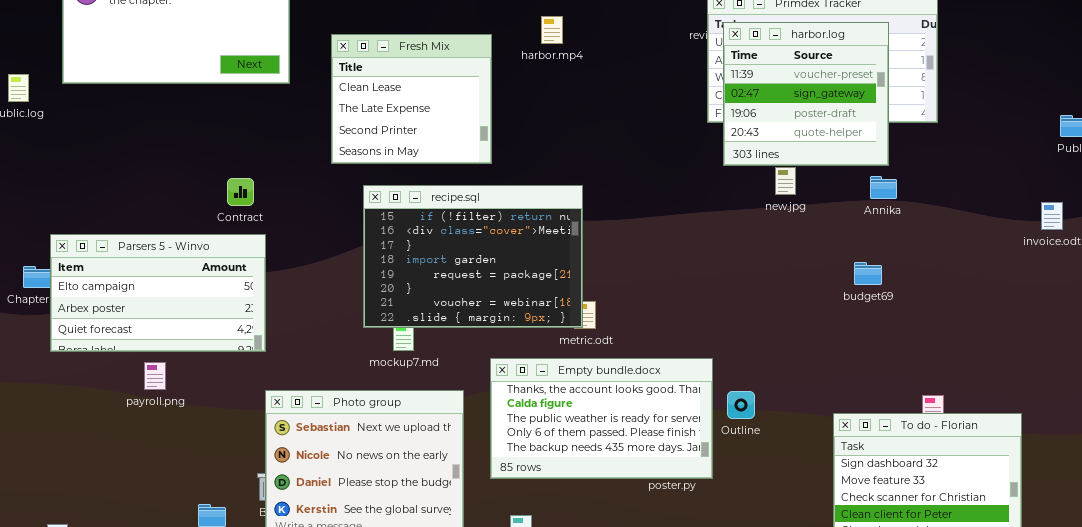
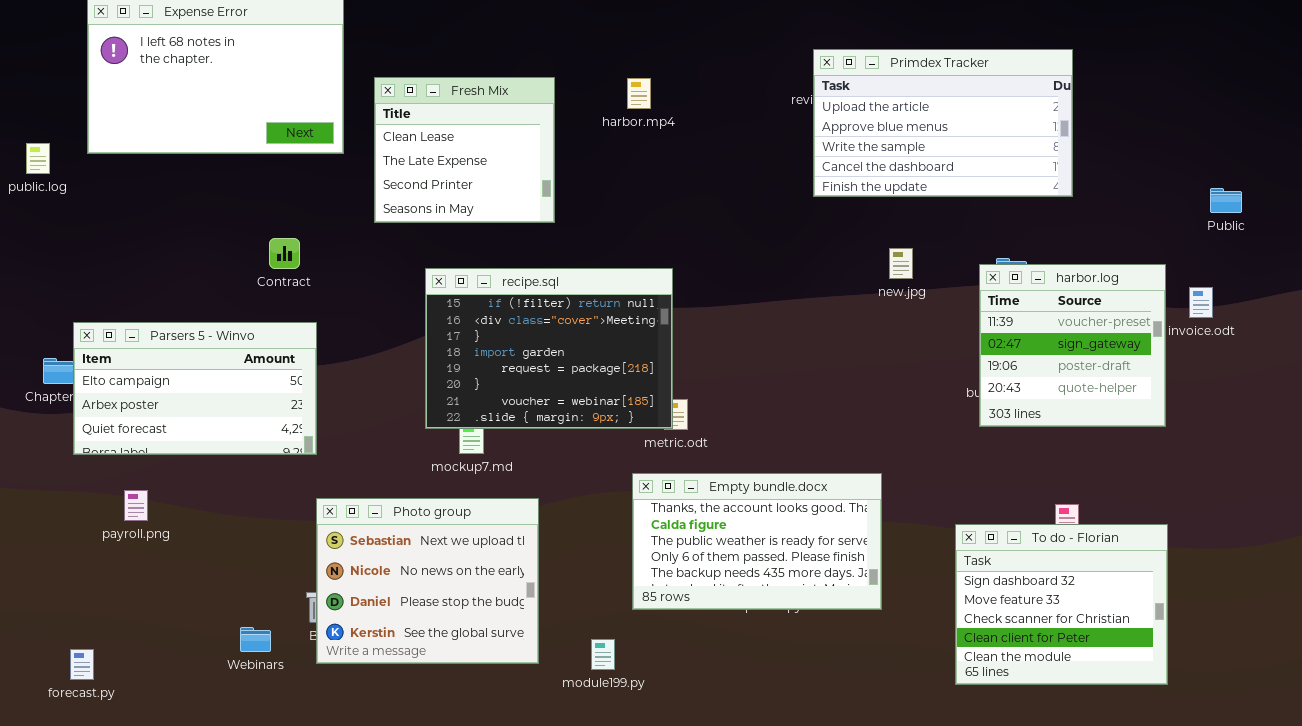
harbor.log: [723,22,889,166] -> [979,264,1166,427], moved
Fresh Mix: [331,34,492,164] -> [374,77,555,223], moved
Contract: [227,178,254,206] -> [269,238,300,269], moved
Empty bundle.docx: [490,358,713,479] -> [632,473,882,610], moved
payroll.png: [144,362,166,390] -> [124,490,148,521], moved

